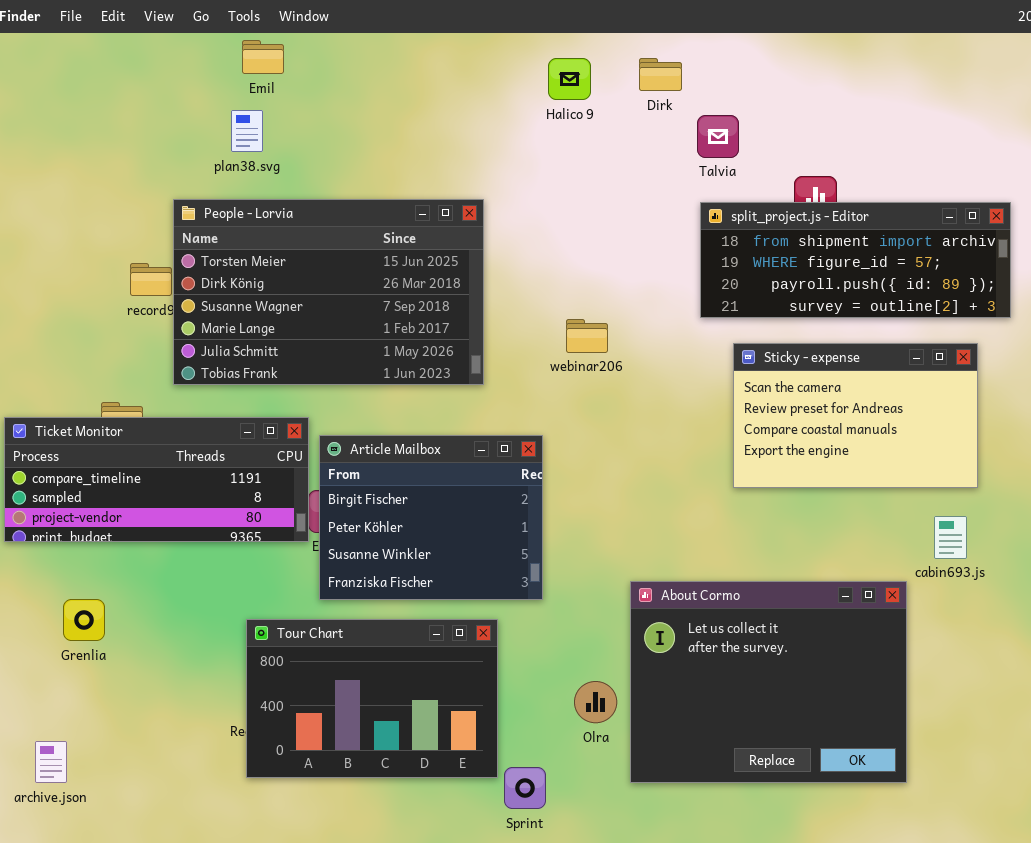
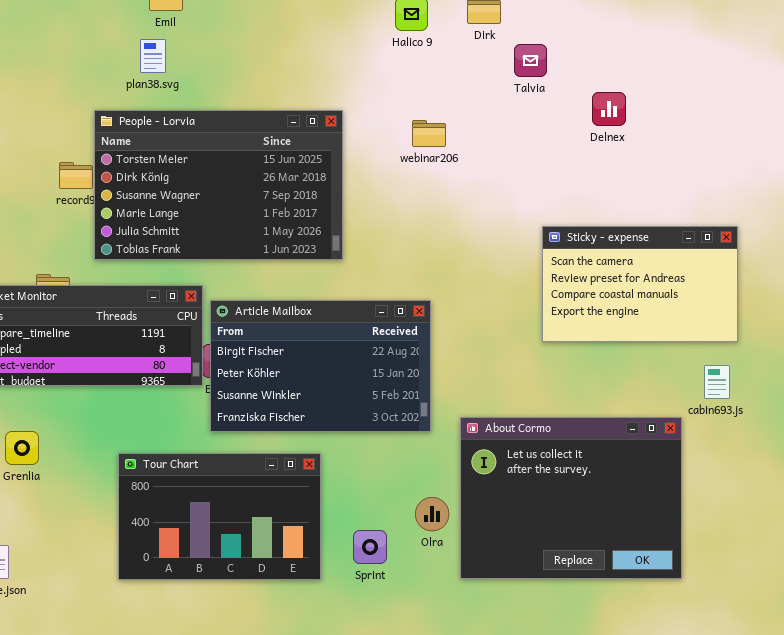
split_project.js - Editor: [700,202,1011,318] -> none, closed
webinar206: [566,319,608,353] -> [412,120,446,147], moved
Article Mailbox: [319,435,543,600] -> [210,300,431,432], resized
Tour Chart: [246,619,498,778] -> [118,453,321,580], moved
Sprint: [504,767,546,809] -> [353,530,387,564], moved

